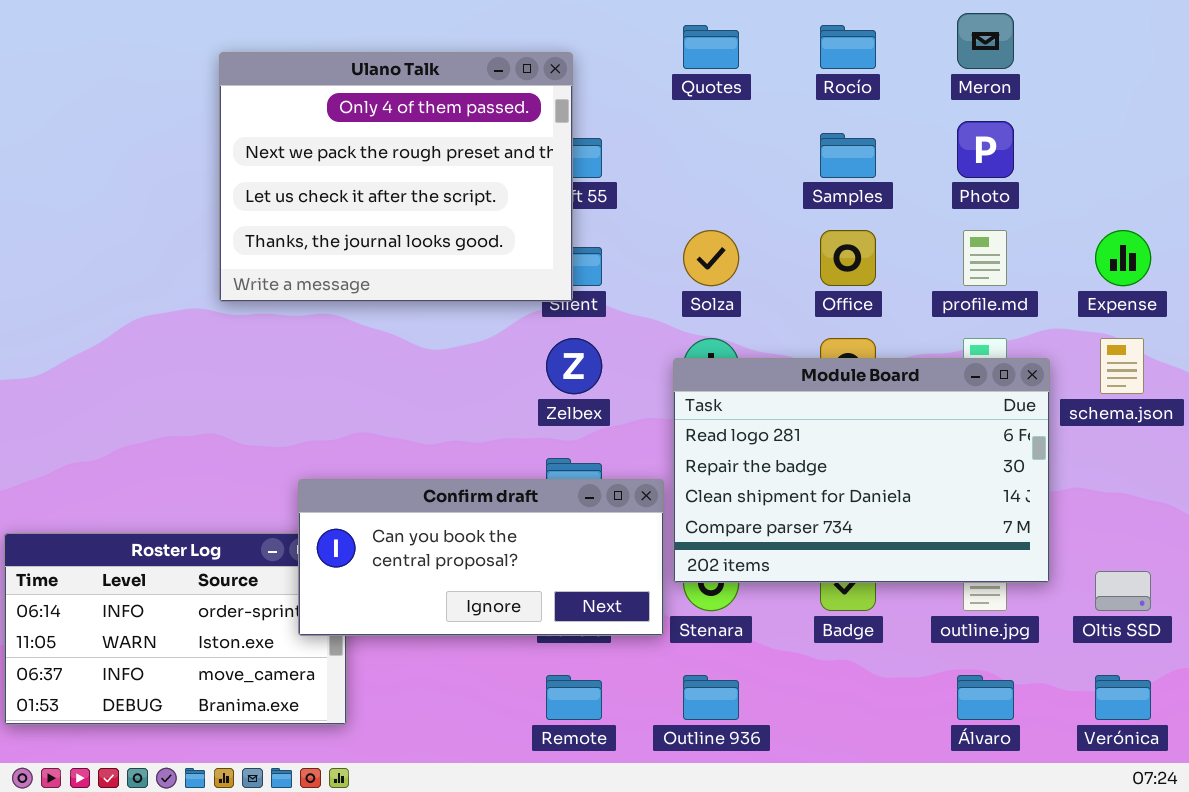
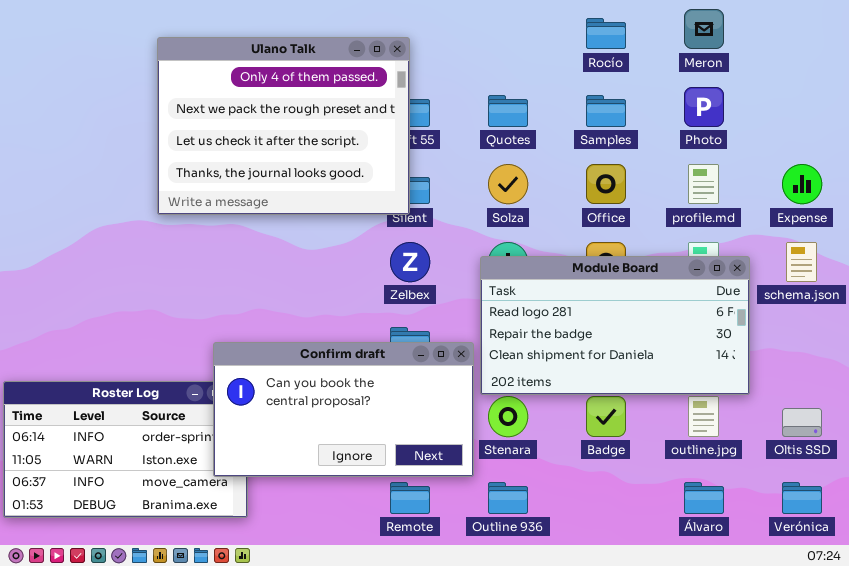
Quotes: [683,25,739,69] -> [488,95,528,127], moved
Module Board: [673,358,1050,583] -> [480,256,750,395], resized
Confirm draft: [298,479,664,636] -> [213,342,474,477], resized

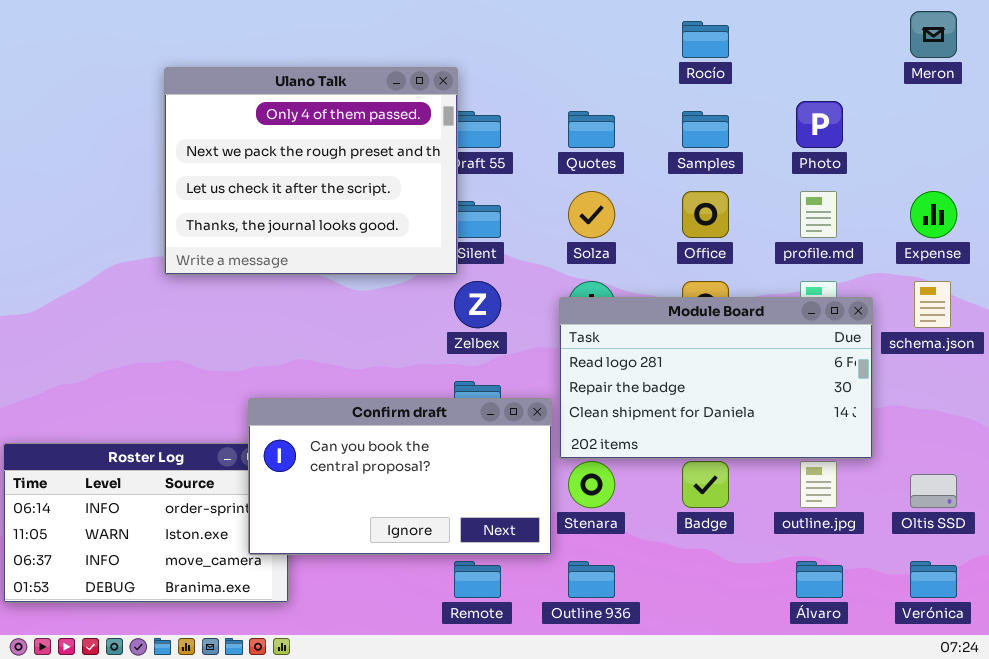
Meron: [684,9,724,49] -> [910,11,957,58], moved
Ulano Talk: [157,37,410,215] -> [164,67,458,275], moved

